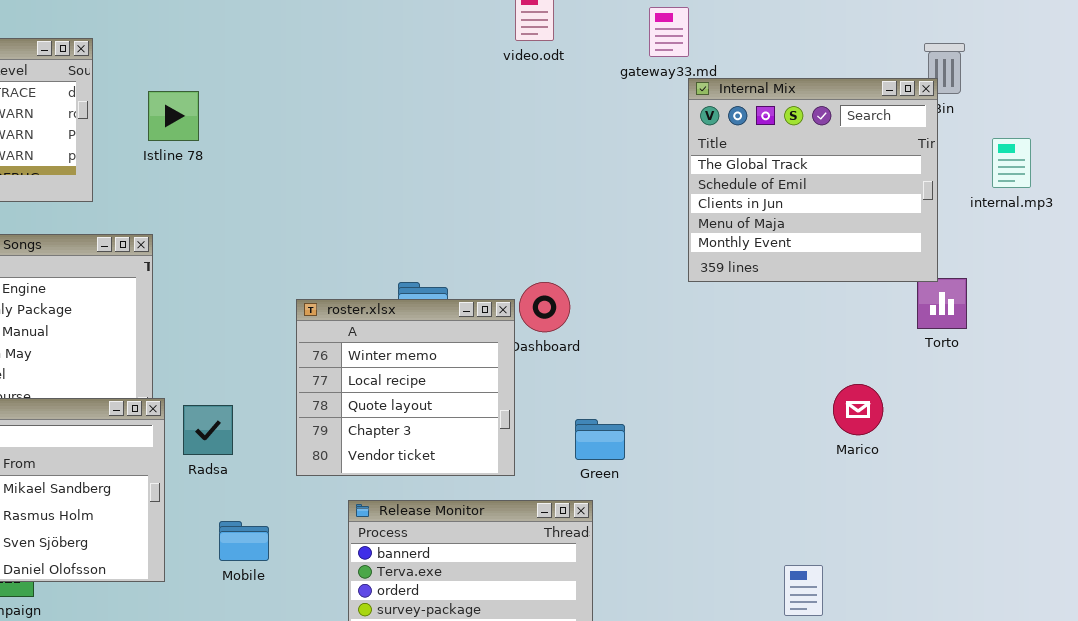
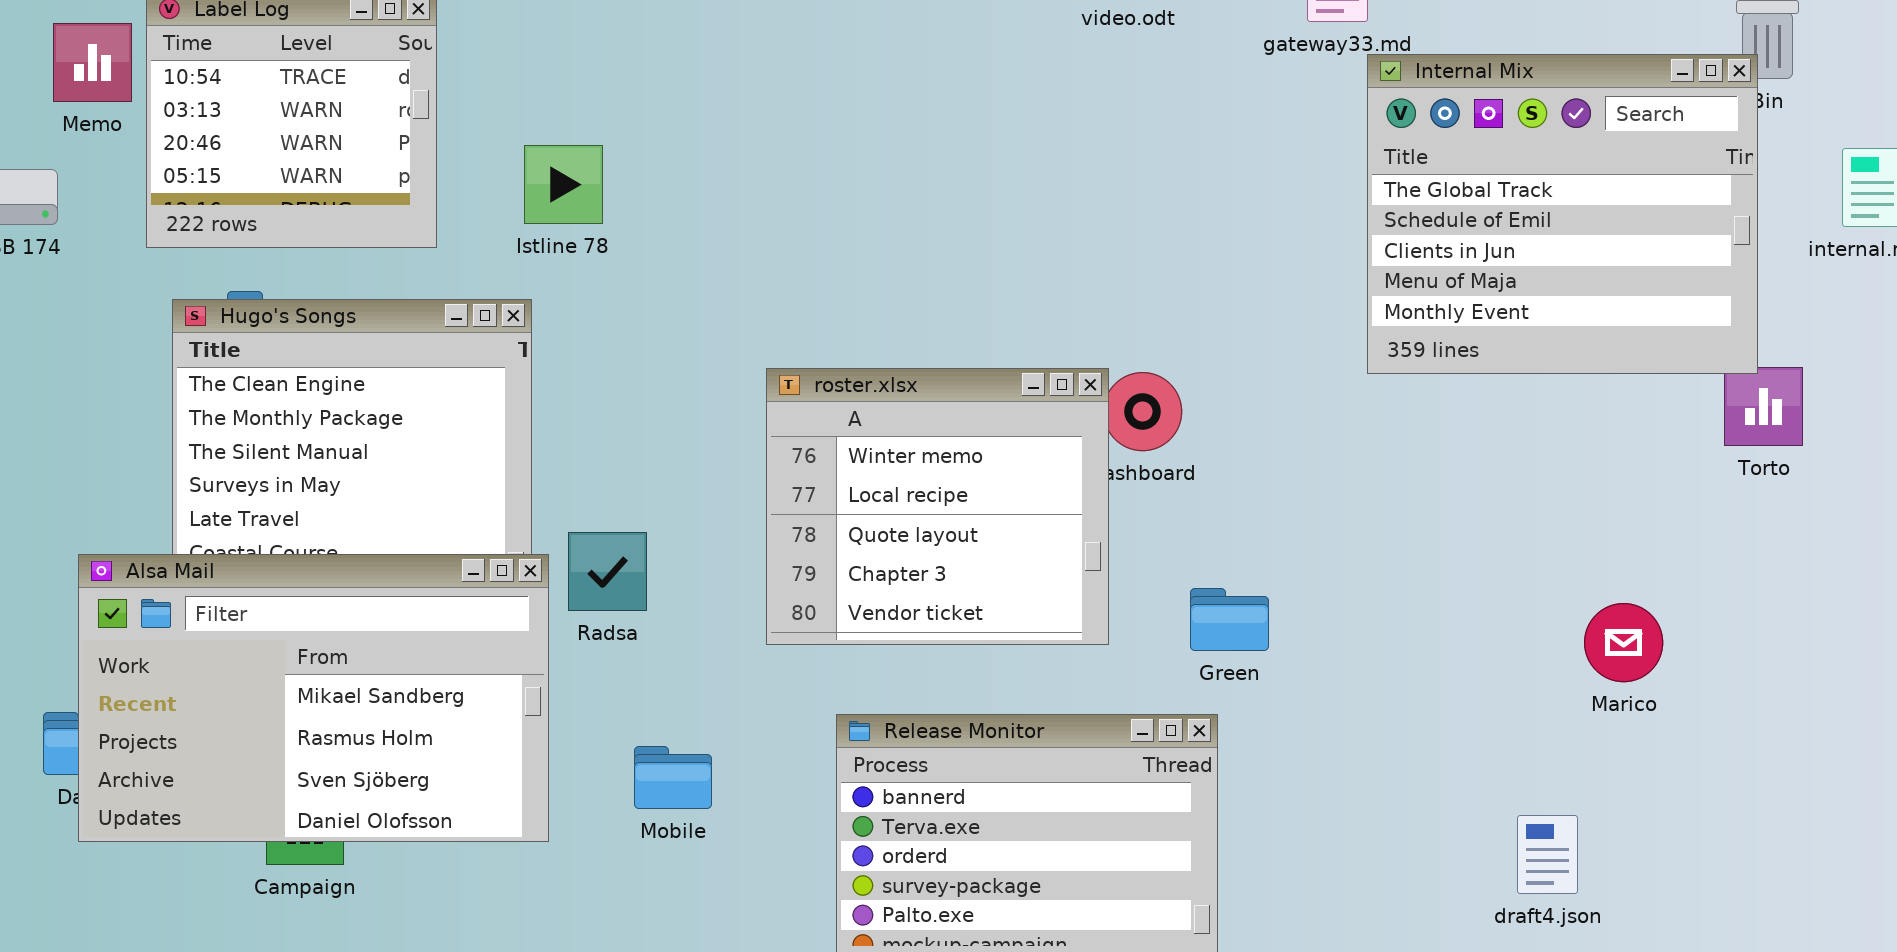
Istline 78: [148,91,199,141] -> [524,145,603,224], moved
roster.xlsx: [296,299,515,476] -> [766,368,1109,645], moved
Marico: [833,384,883,435] -> [1584,603,1663,682], moved
Radsa: [183,405,233,455] -> [568,532,647,611], moved

